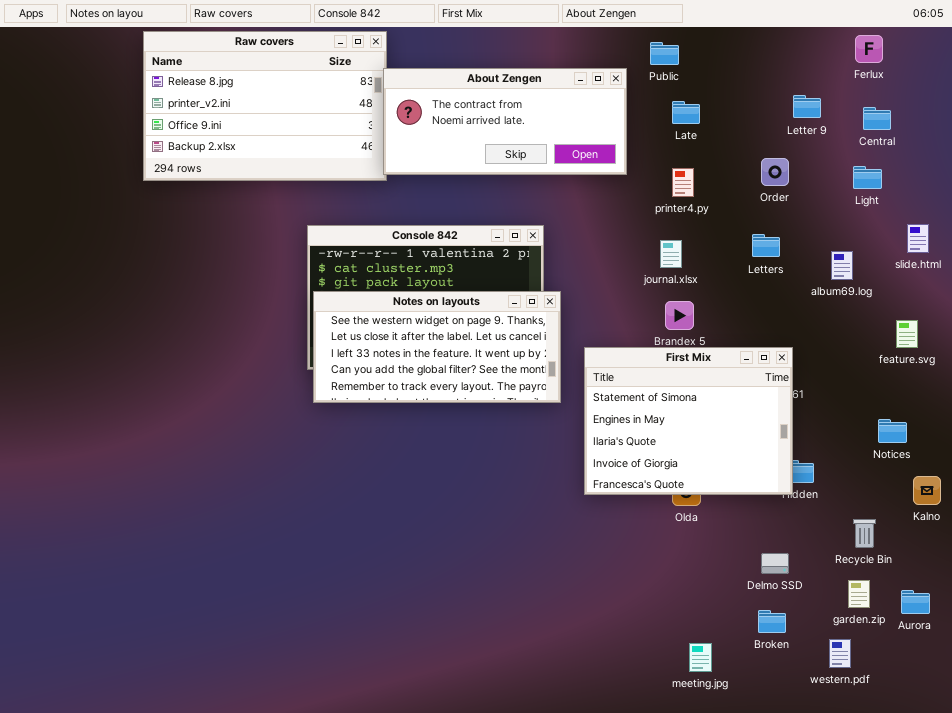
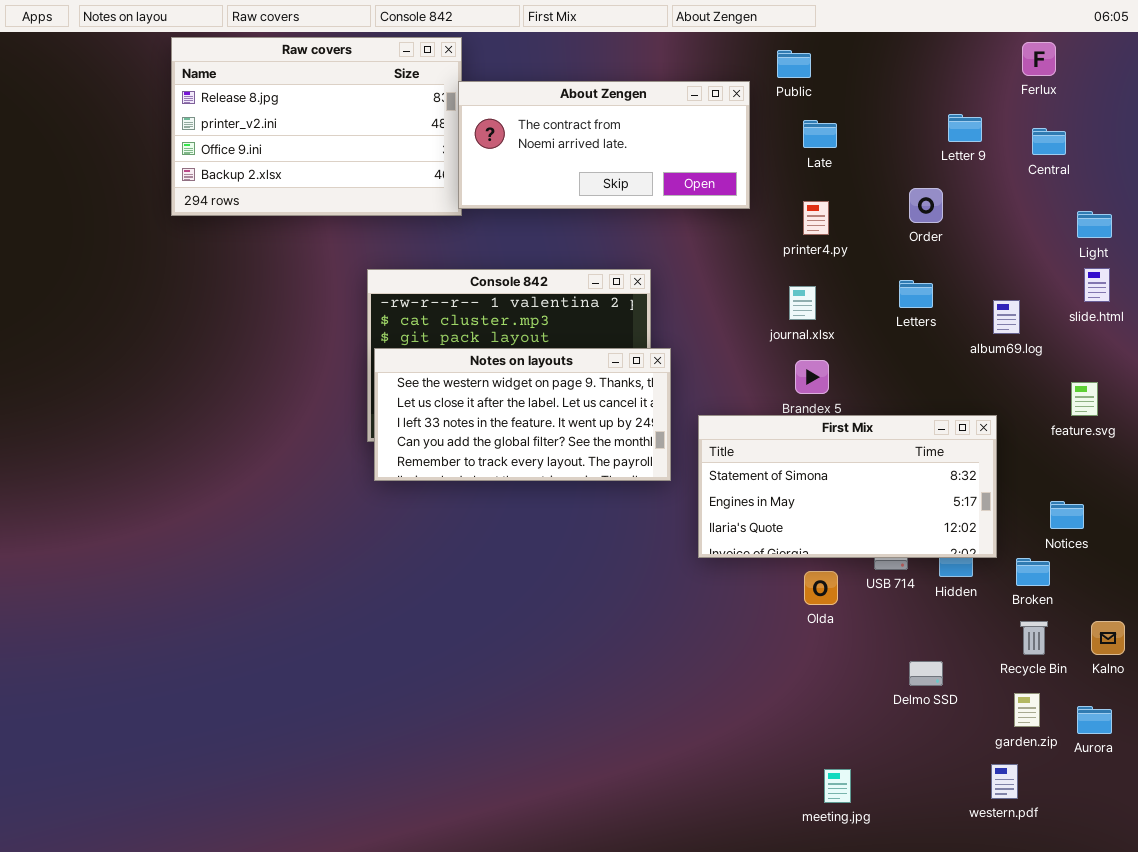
Light: [853,166,882,189] -> [1077,211,1112,238], moved
First Mix: [584,347,793,495] -> [698,415,997,558], resized
Kalno: [913,476,941,505] -> [1091,621,1125,655], moved
Broken: [758,610,786,633] -> [1016,558,1050,586], moved

